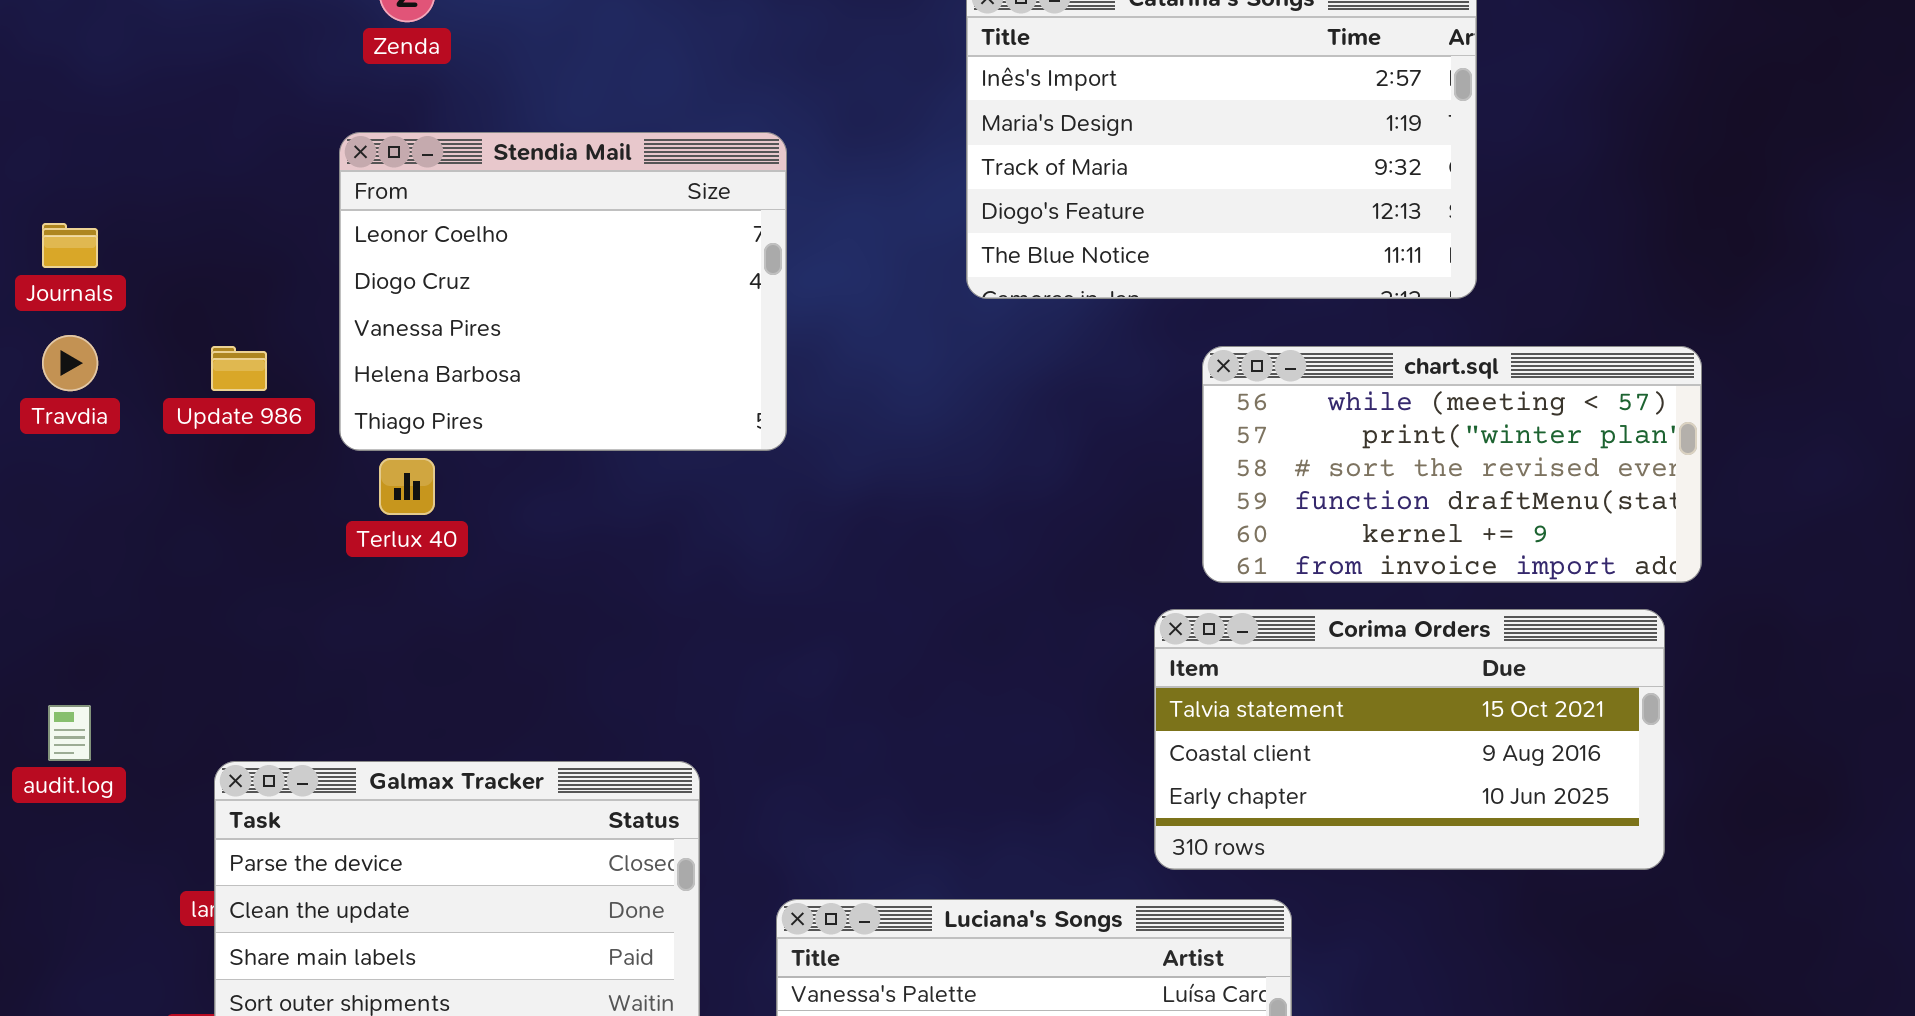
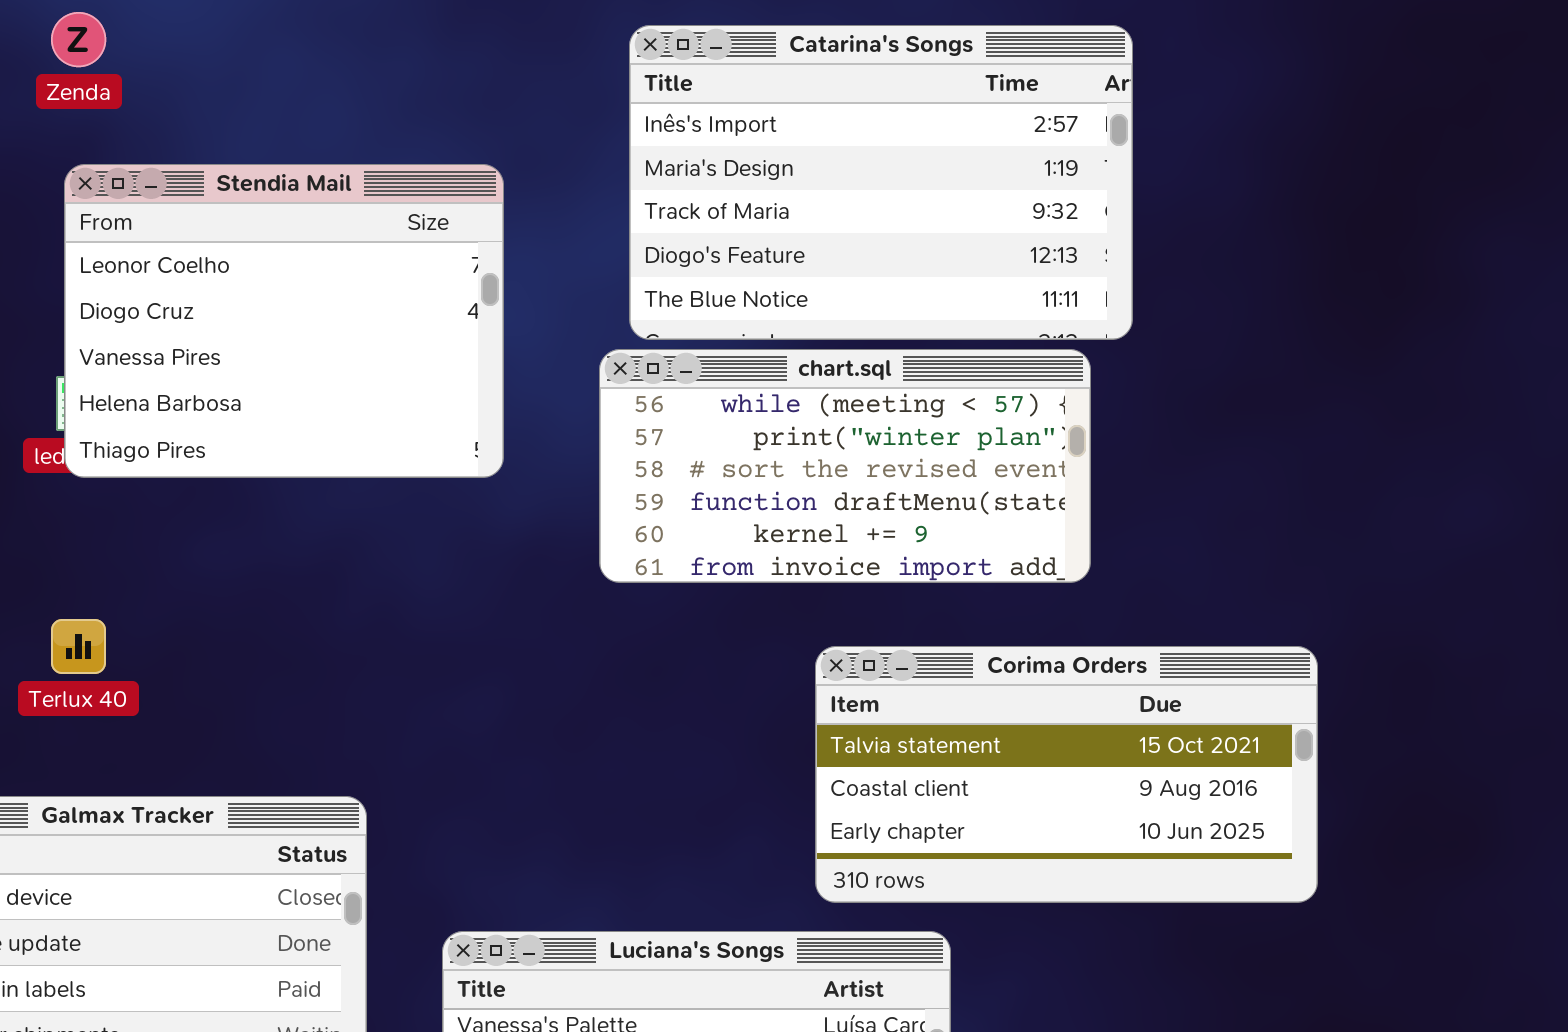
Stendia Mail: [339,132,787,451] -> [64,164,504,478], moved
chart.sql: [1202,346,1702,583] -> [599,349,1091,583], moved
Terlux 40: [379,458,435,515] -> [51,619,106,674], moved

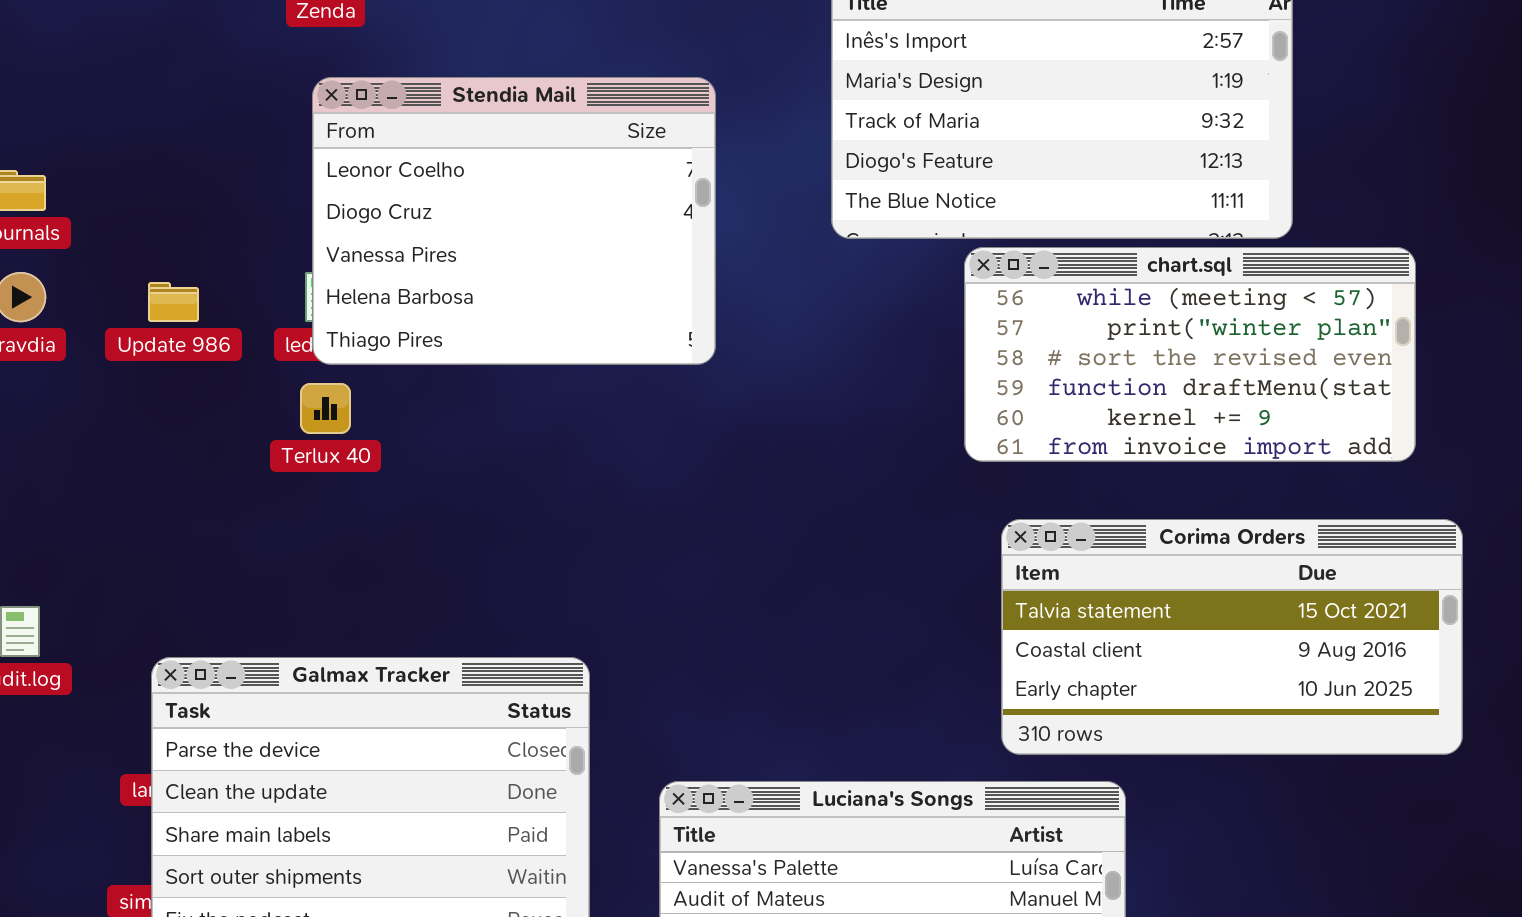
chart.sql: [599,349,1091,583] -> [964,247,1416,462], moved
Terlux 40: [51,619,106,674] -> [300,383,351,434], moved

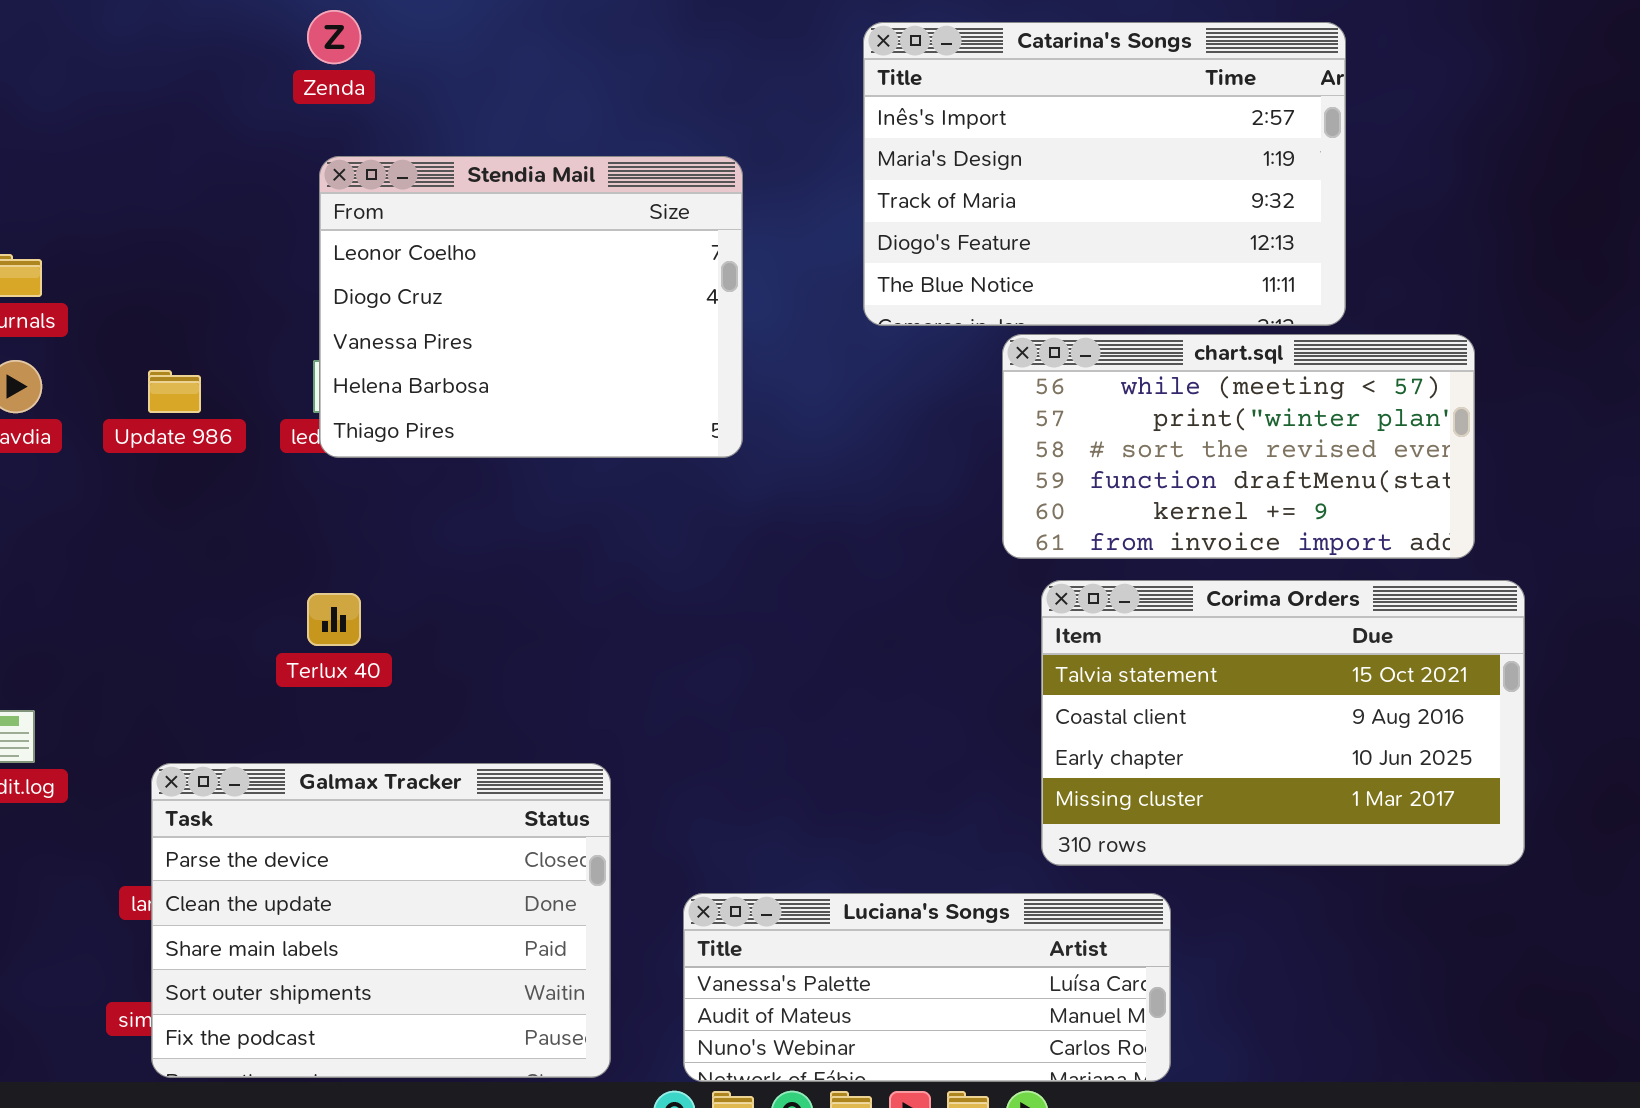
Terlux 40: [300,383,351,434] -> [307,593,361,646], moved
Corima Orders: [1001,519,1463,755] -> [1041,580,1525,866], resized

